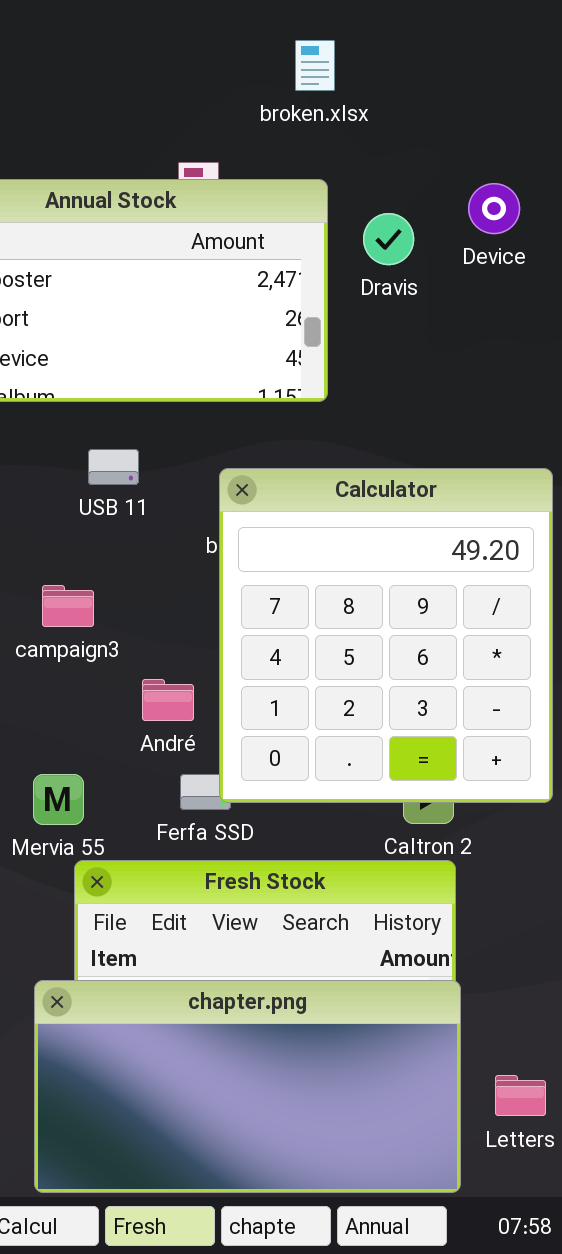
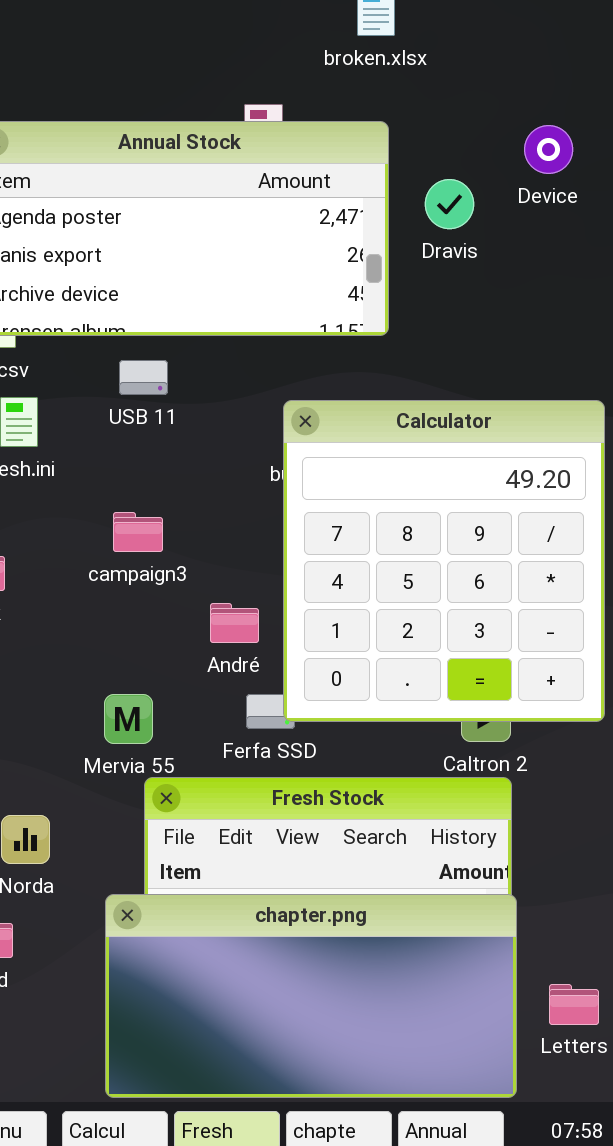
Dravis: [363,213,414,265] -> [425,179,474,229], moved
USB 11: [88,449,139,485] -> [119,360,168,395], moved

